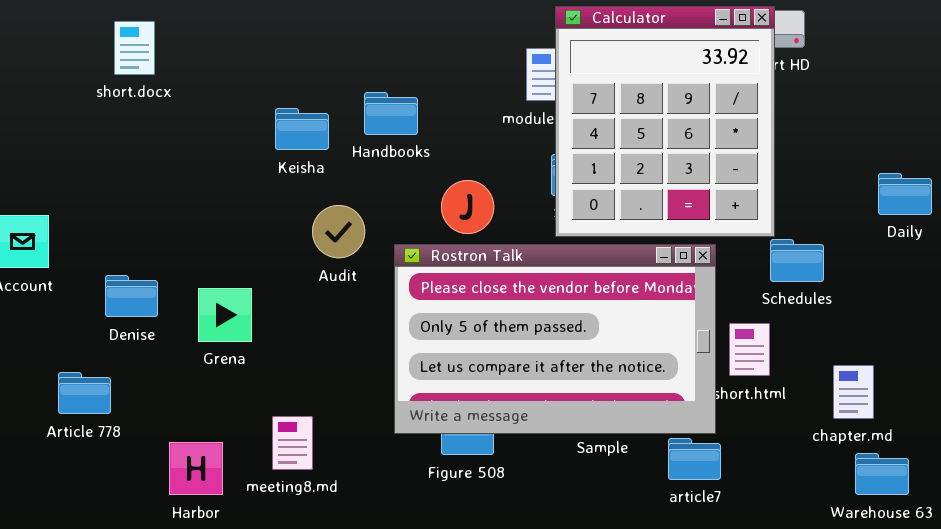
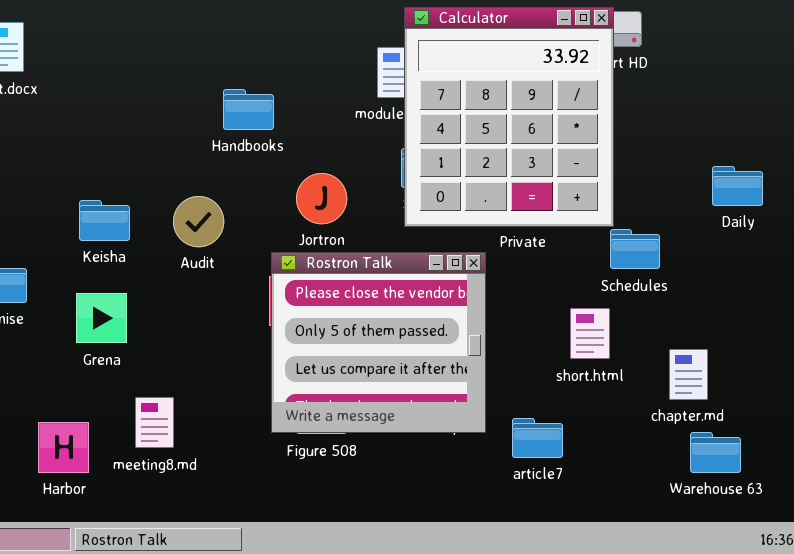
Keisha: [275,108,329,150] -> [79,200,130,241], moved
Rostron Talk: [394,244,716,434] -> [271,252,486,433], moved, resized
Grena: [198,288,252,342] -> [76,293,127,343], moved

